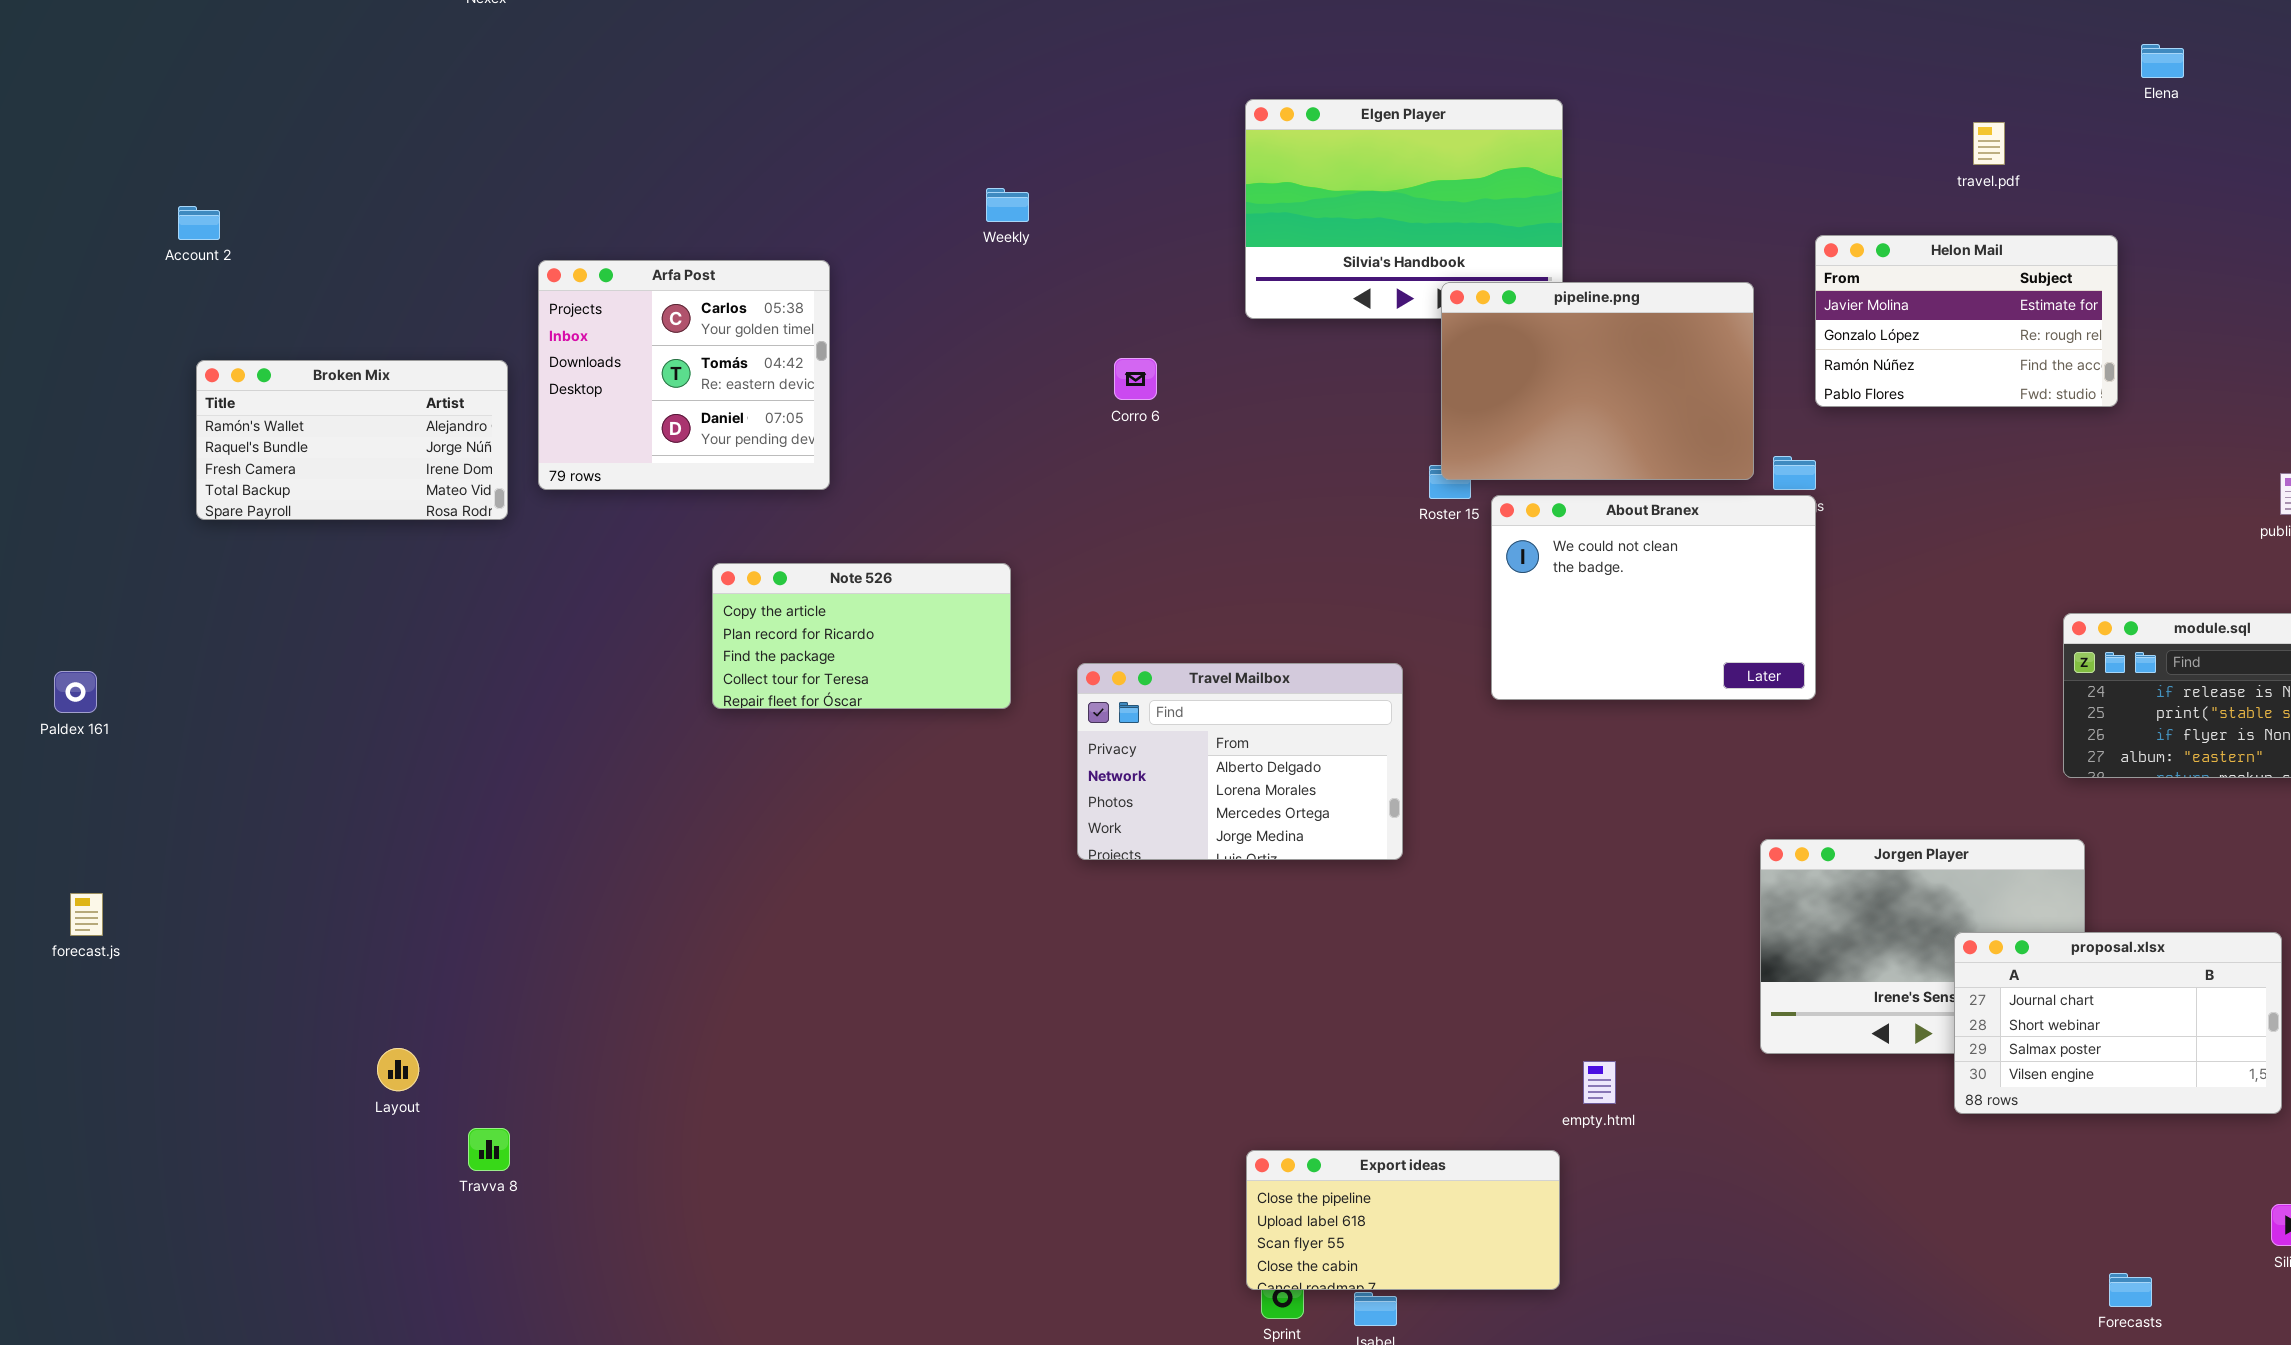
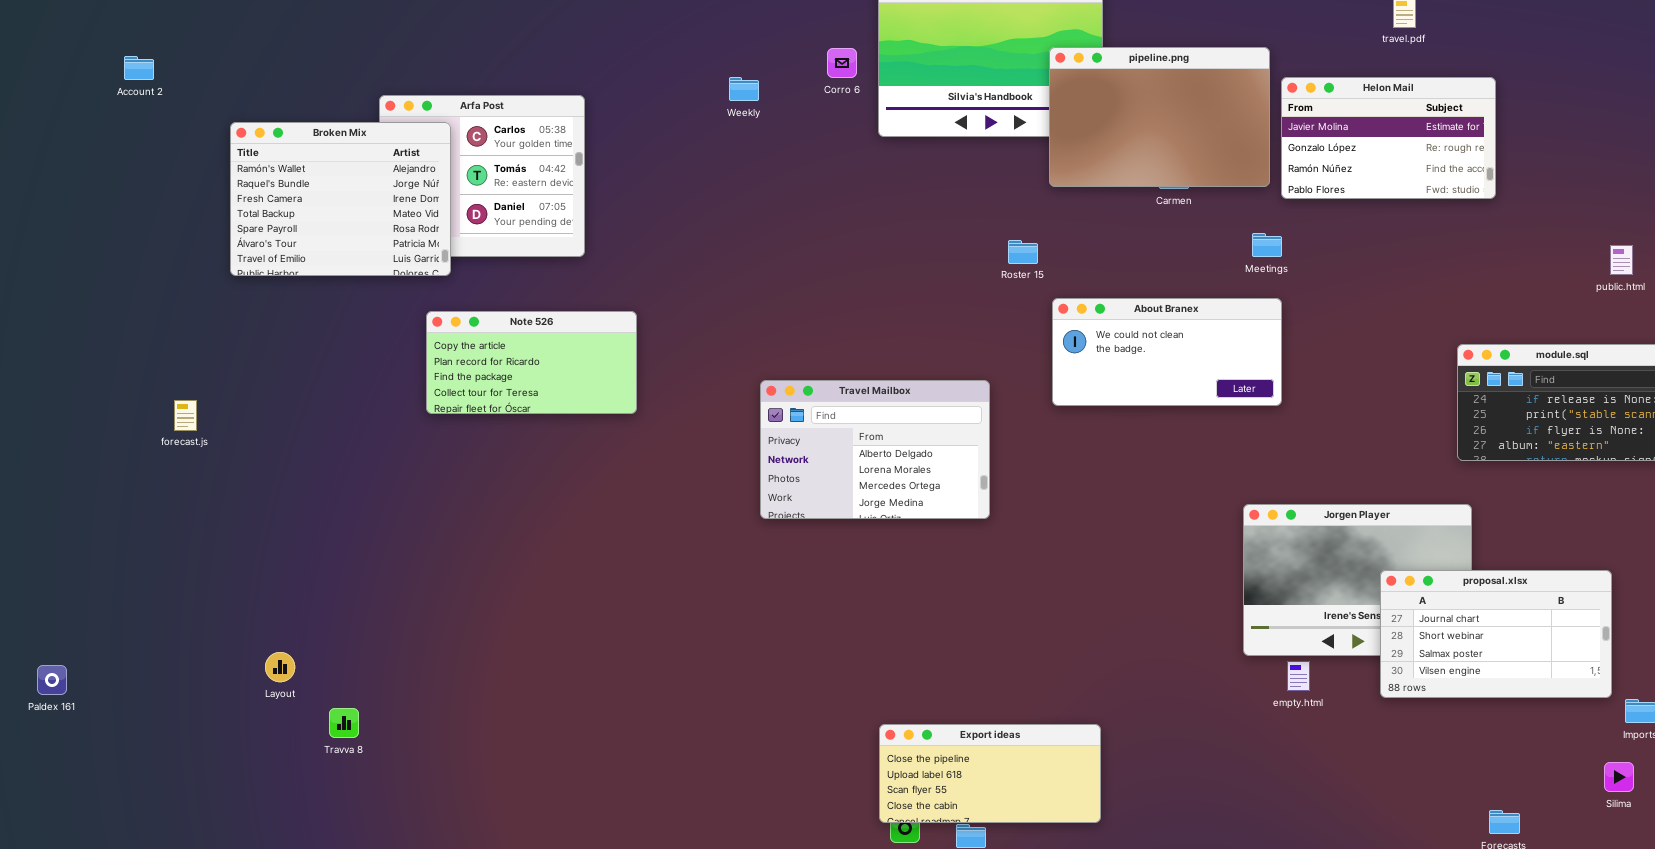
Weekly: [986,188,1029,222] -> [729,77,759,101], moved
pipeline.png: [1441,282,1754,480] -> [1049,47,1270,187], moved
Corro 6: [1114,358,1157,400] -> [827,48,857,78], moved
Broken Mix: [196,360,508,520] -> [230,122,451,276], moved, resized
About Branex: [1491,495,1816,700] -> [1052,298,1282,406], resized
Note 526: [712,563,1011,709] -> [426,311,637,414], moved
Paldex 161: [54,671,97,713] -> [37,665,67,695], moved
forecast.js: [70,893,103,936] -> [174,400,197,431], moved
empty.html: [1583,1061,1616,1104] -> [1287,661,1310,691], moved

